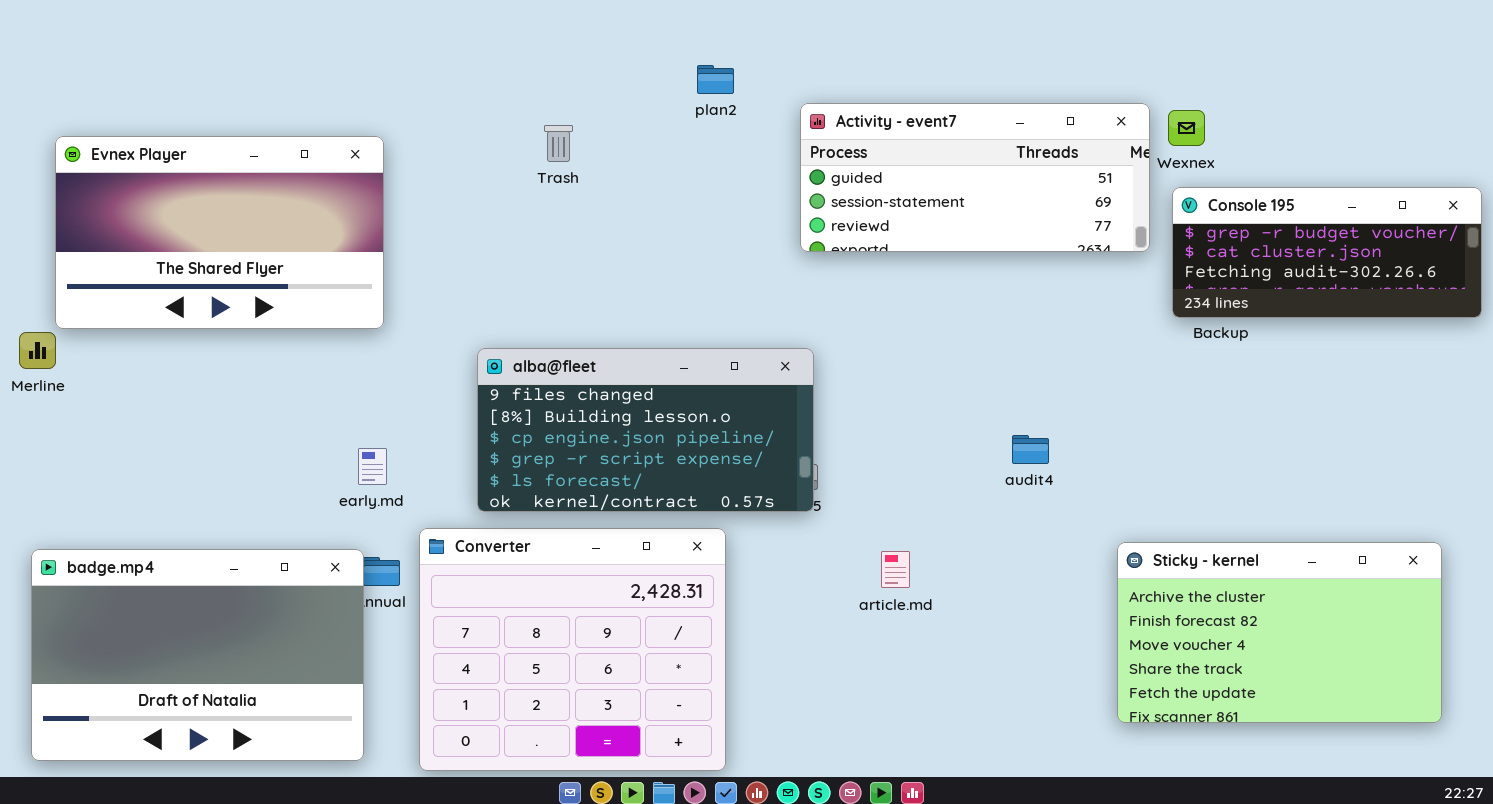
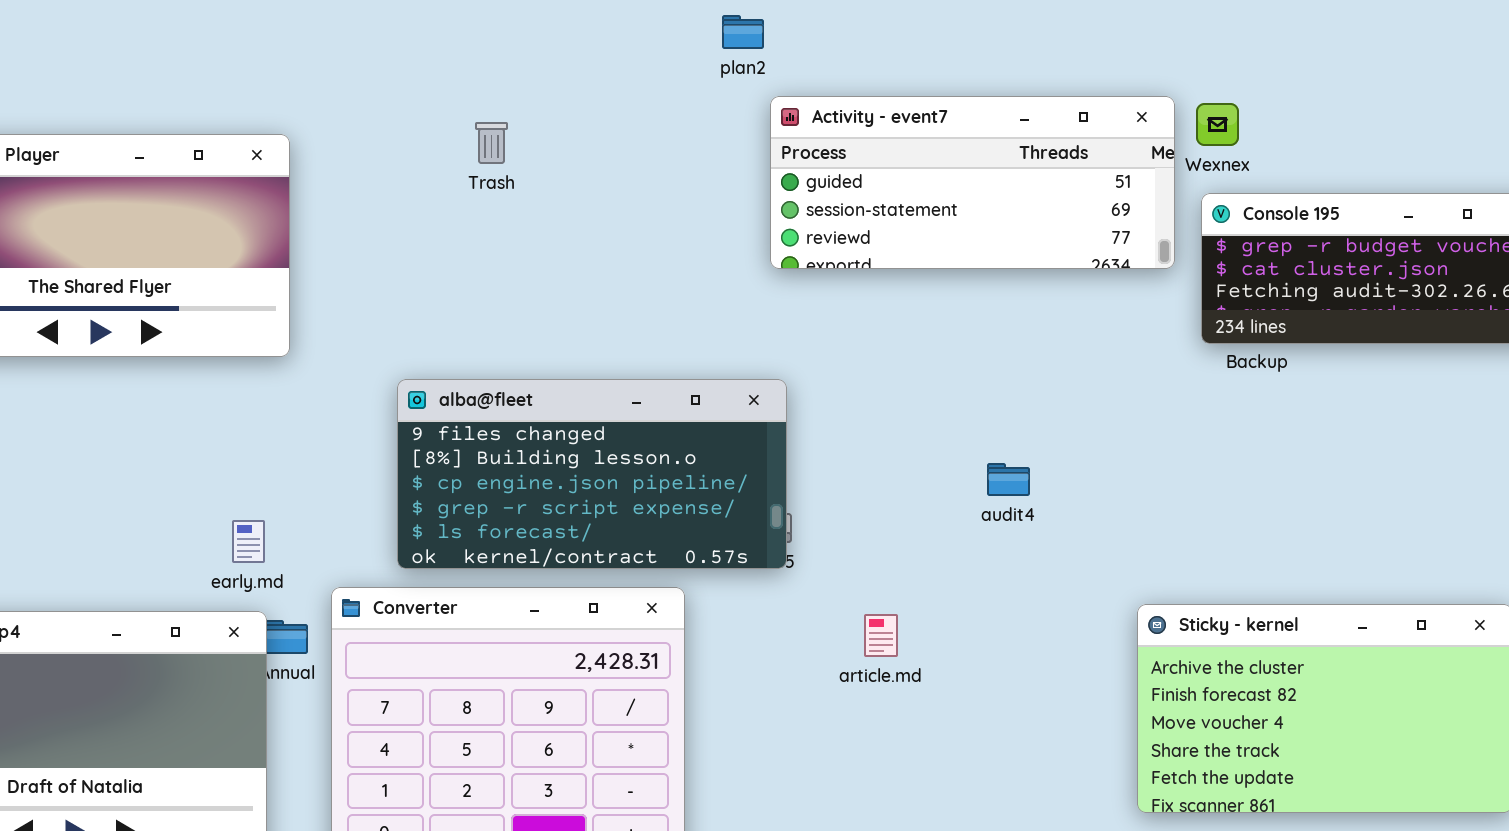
plan2: [697,65,734,94] -> [722,15,764,49], moved
audit4: [1012,435,1049,464] -> [987,463,1030,496], moved
early.md: [358,448,387,485] -> [232,520,265,563], moved

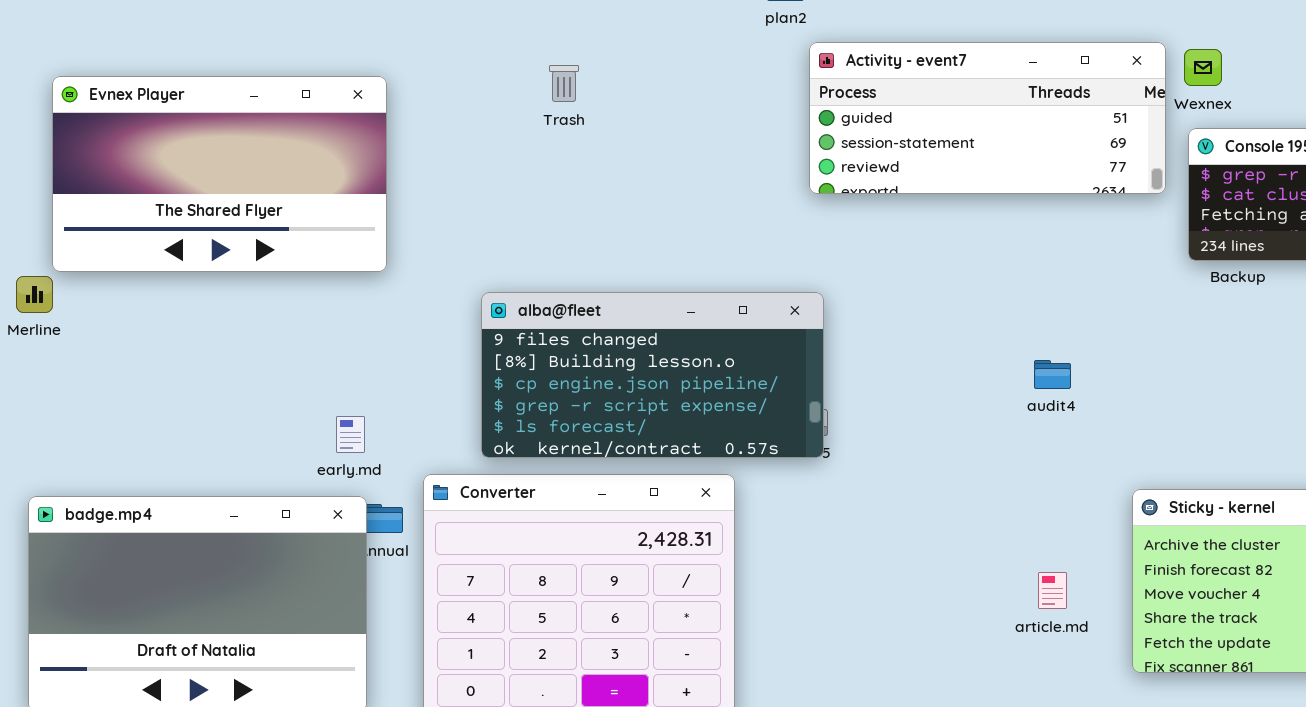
audit4: [987,463,1030,496] -> [1034,360,1071,389], moved
article.md: [864,614,898,657] -> [1038,572,1067,609], moved

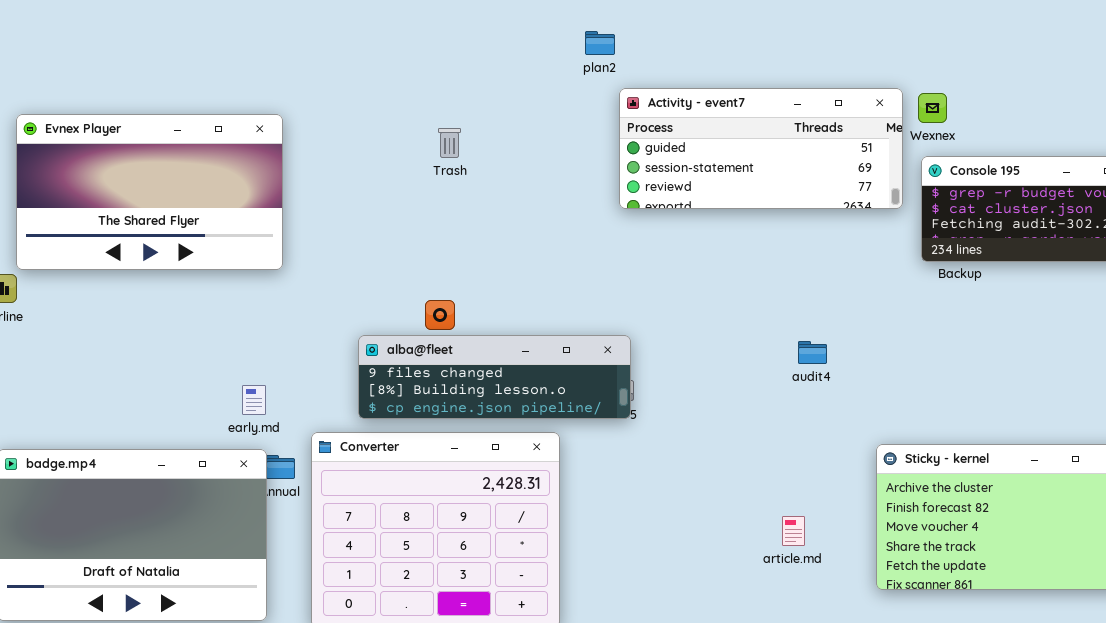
Trash: [549,65,579,102] -> [438,128,461,158], moved
alba@fleet: [481,292,824,458] -> [358,335,631,419], resized
article.md: [1038,572,1067,609] -> [782,516,805,546], moved

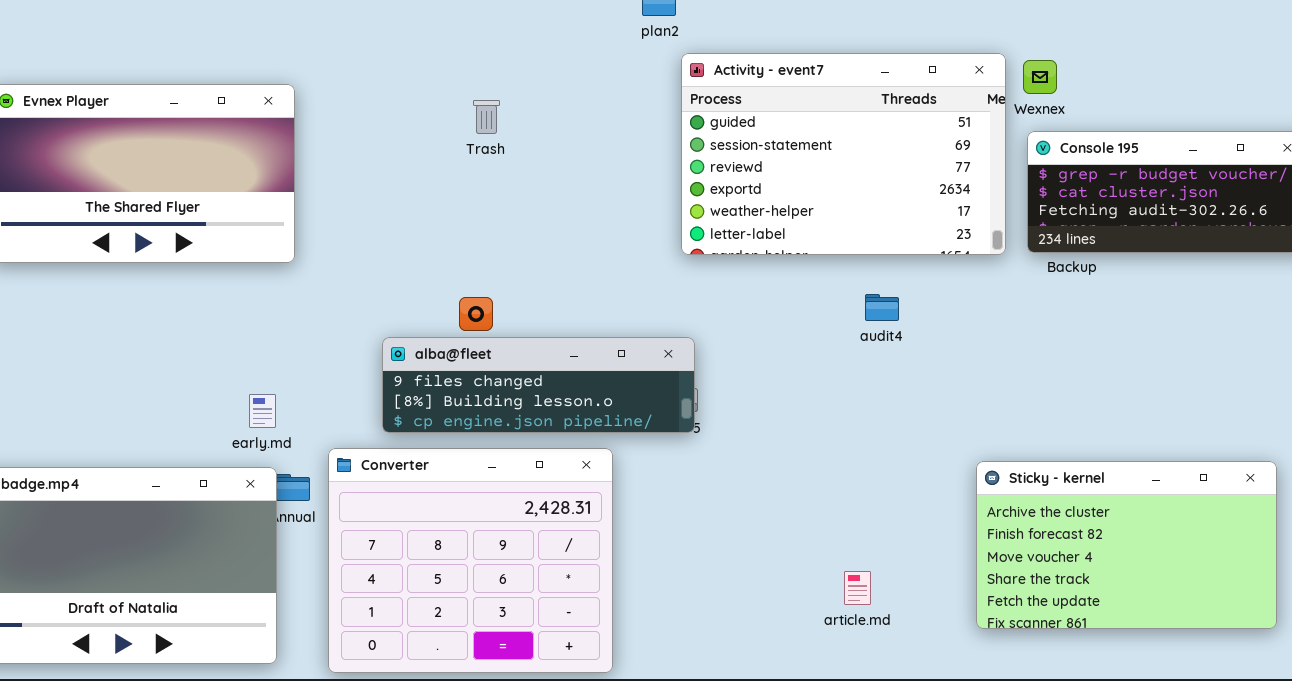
Activity - event7: [619,88,903,209] -> [681,53,1006,255], resized
audit4: [798,341,827,364] -> [865,294,899,321], moved
article.md: [782,516,805,546] -> [844,571,871,605], moved

